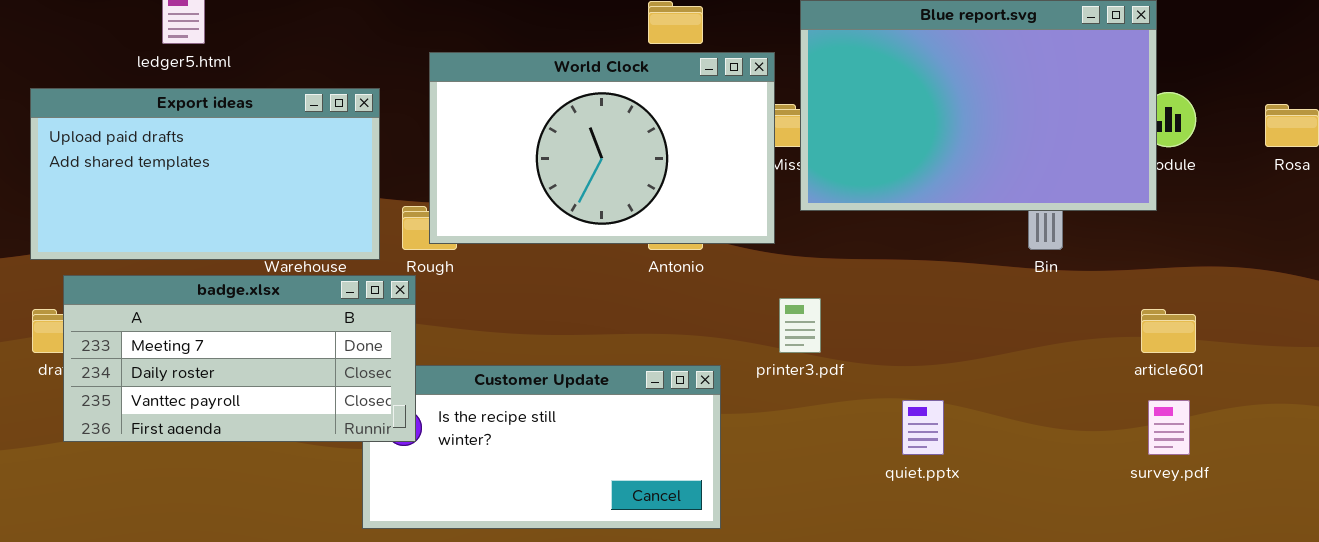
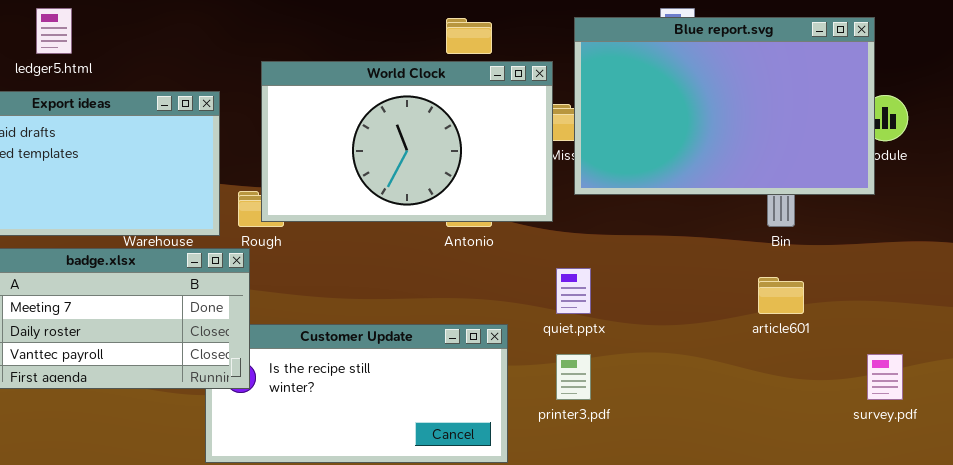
printer3.pdf: [779,298,821,353] -> [556,354,591,400], moved
article601: [1141,309,1196,353] -> [758,277,804,314], moved
quiet.pptx: [902,400,944,455] -> [556,268,591,314], moved

